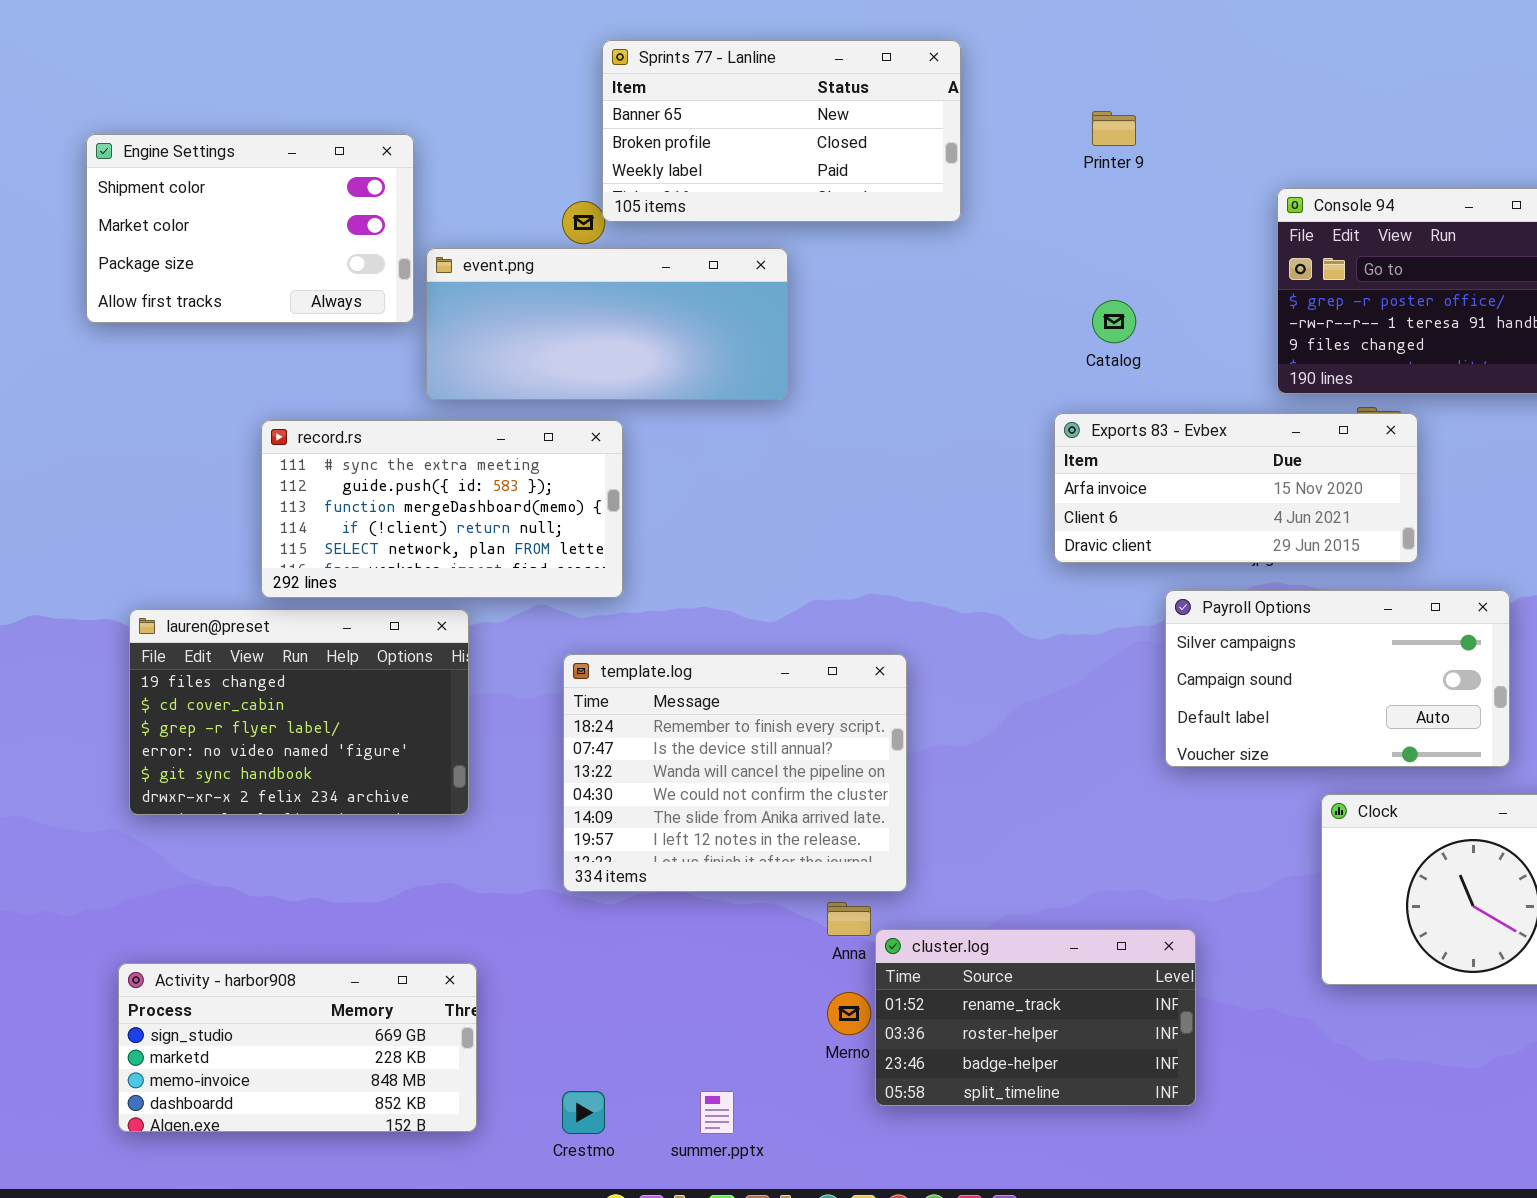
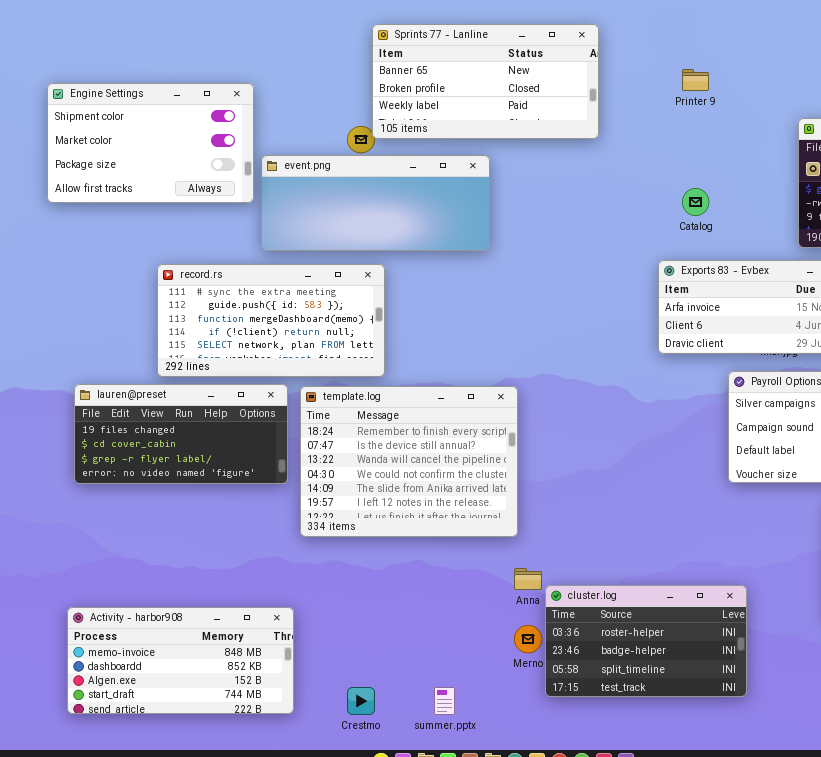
lauren@preset: [129,609,469,815] -> [74,384,288,484], resized
template.log: [563,654,907,892] -> [300,386,518,537], moved
cluster.log: [875,929,1196,1106] -> [545,585,747,697], scrolled down 1 row
Activity - harbor908: [118,963,477,1132] -> [67,607,294,714], scrolled down 2 rows

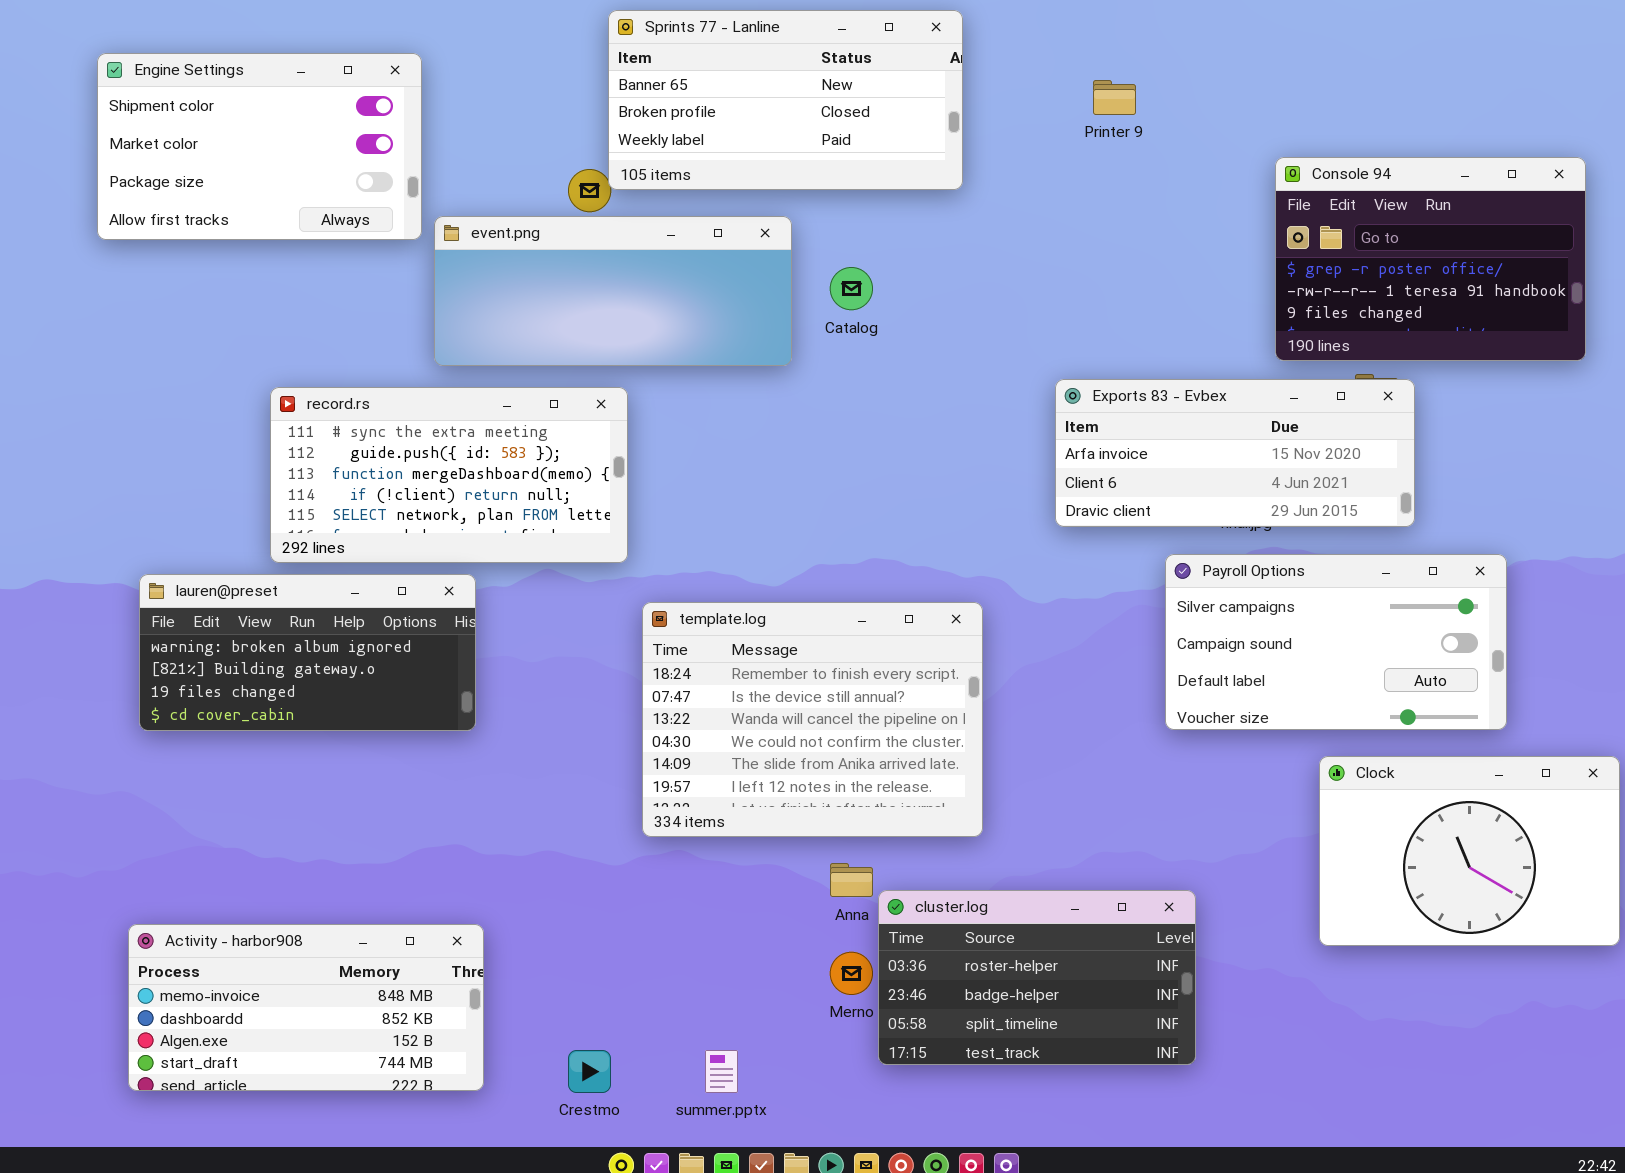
Engine Settings: [47,83,254,203] -> [97,53,422,240], moved
Catalog: [682,188,709,216] -> [830,267,873,310], moved
lauren@preset: [74,384,288,484] -> [139,574,476,731], scrolled up 2 rows
template.log: [300,386,518,537] -> [642,602,983,837], moved

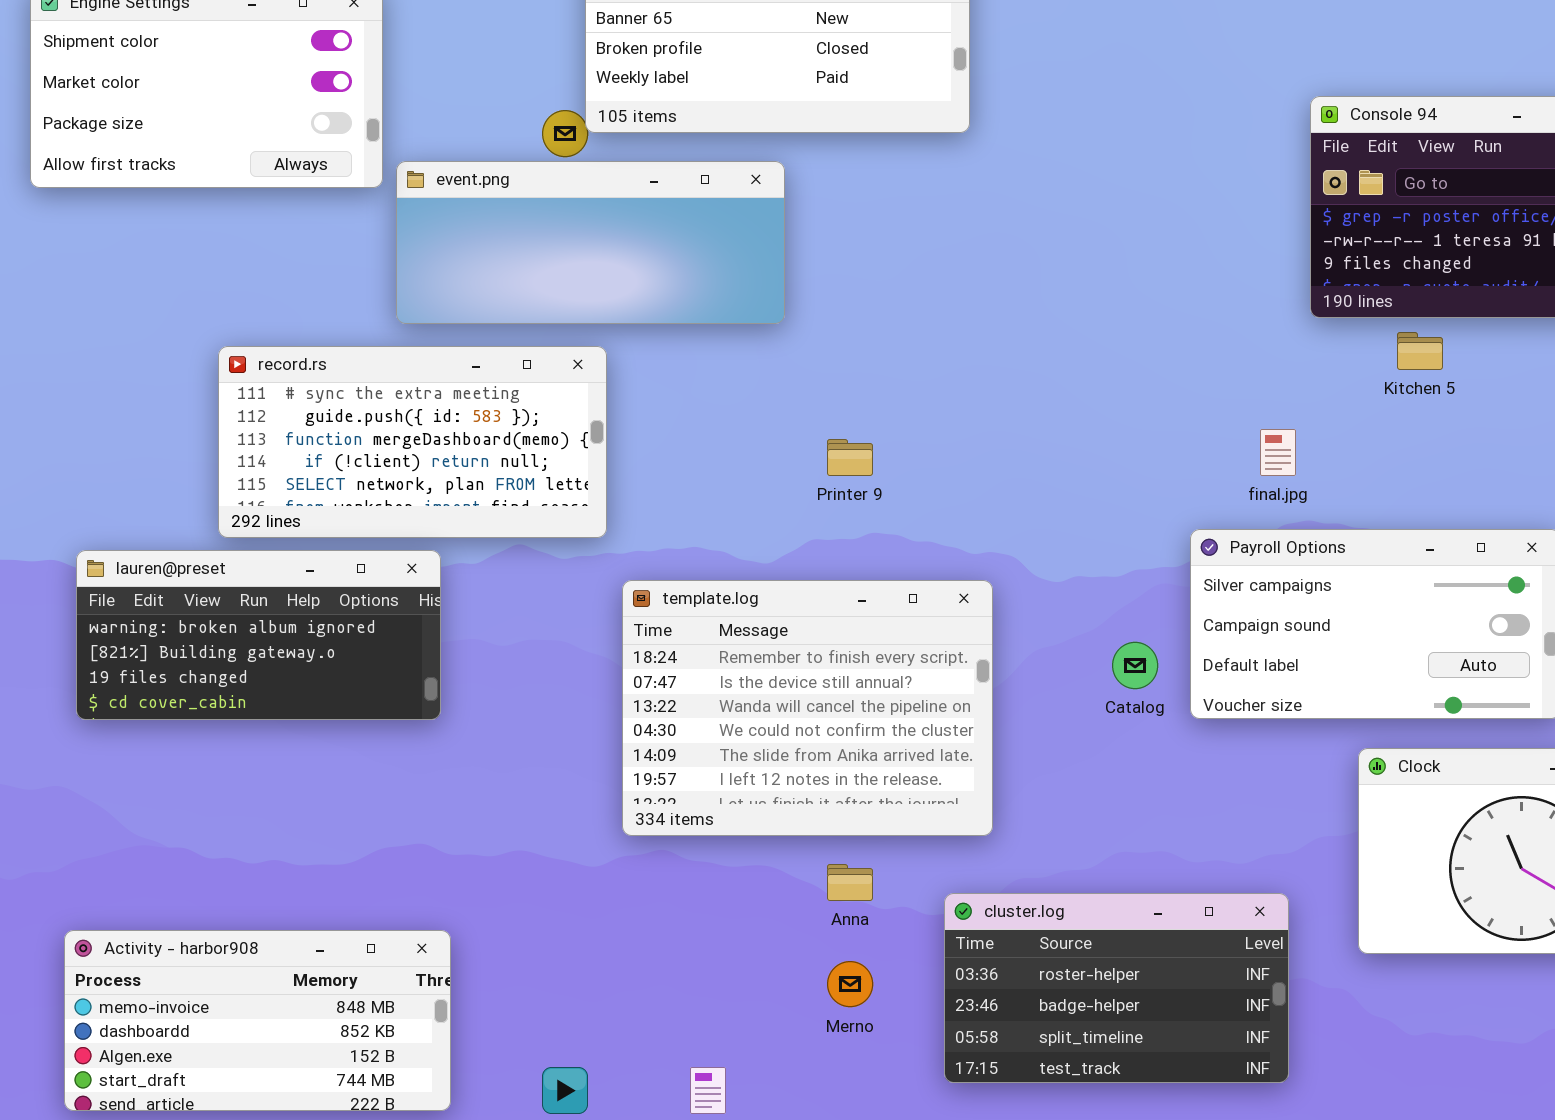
Printer 9: [1093,80,1136,115] -> [827,439,873,476], moved
Catalog: [830,267,873,310] -> [1112,642,1158,689], moved
Exports 83 - Evbex: [1055,379,1415,527] -> none, closed
cluster.log: [878,890,1196,1065] -> [944,893,1289,1083], moved

